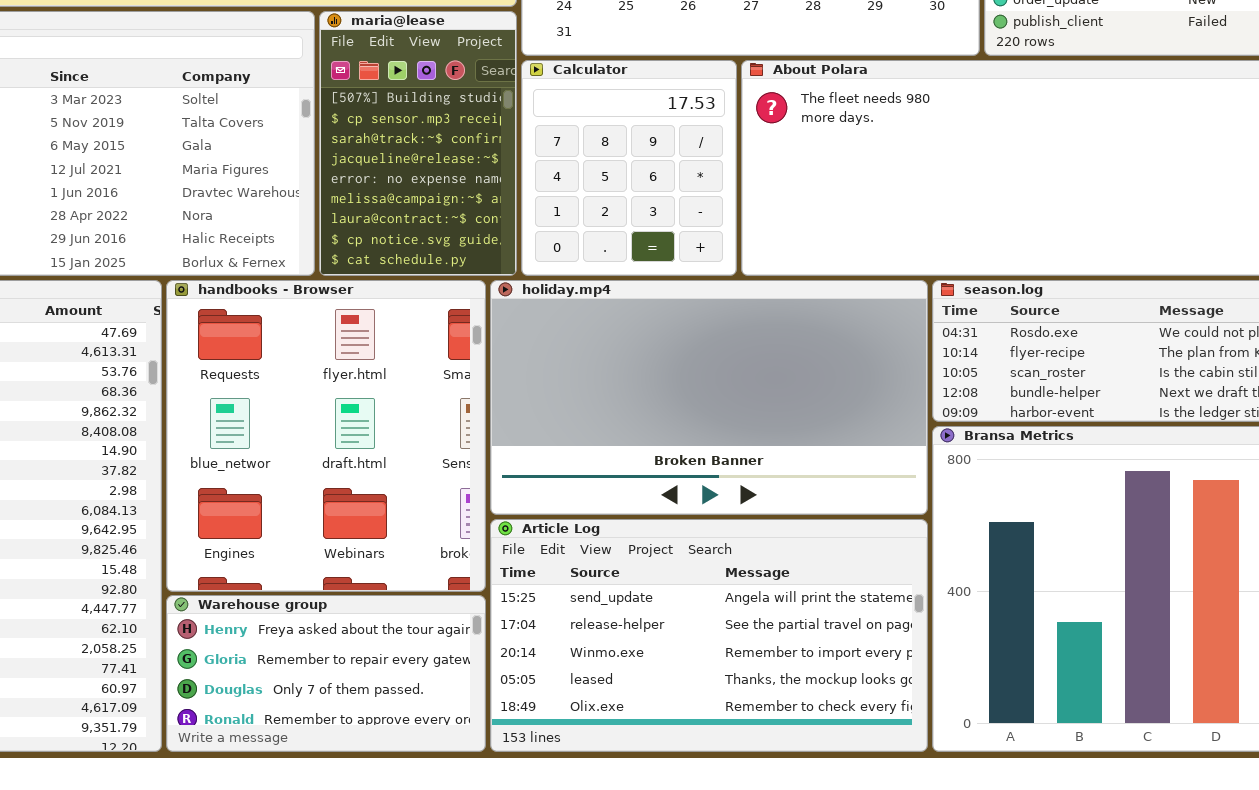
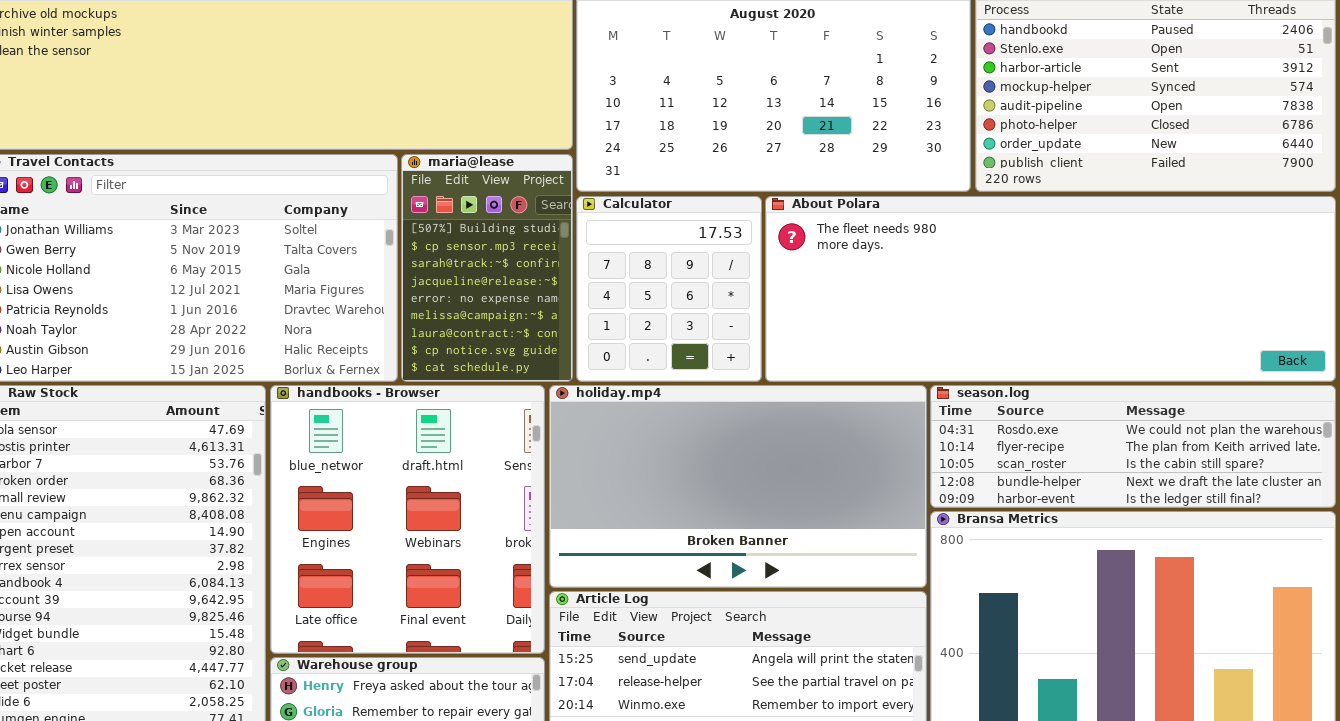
handbooks - Browser: [166,280,486,592] -> [270,385,545,654], scrolled down 1 row

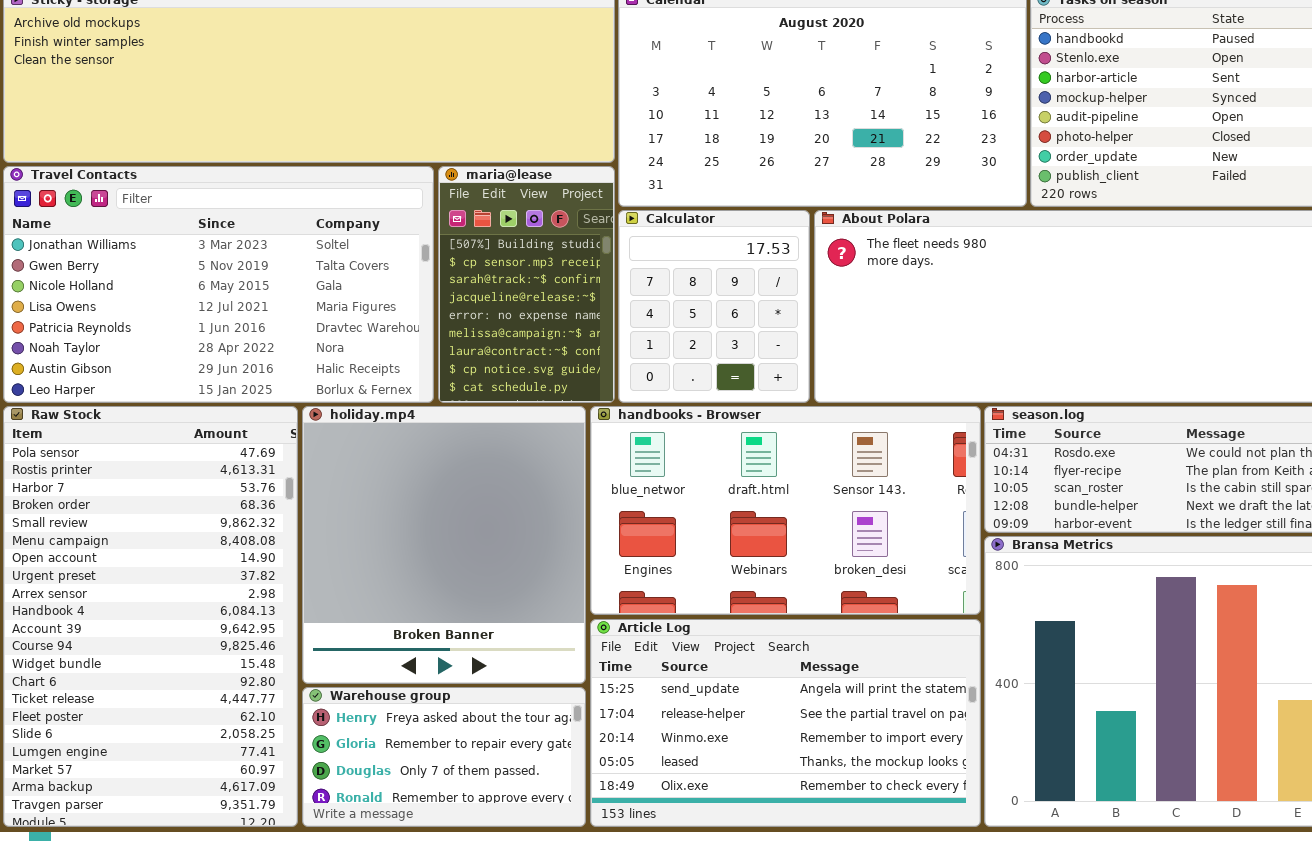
handbooks - Browser: [270,385,545,654] -> [590,406,981,615], moved, resized
holiday.mp4: [549,385,927,588] -> [302,406,586,684], moved, resized

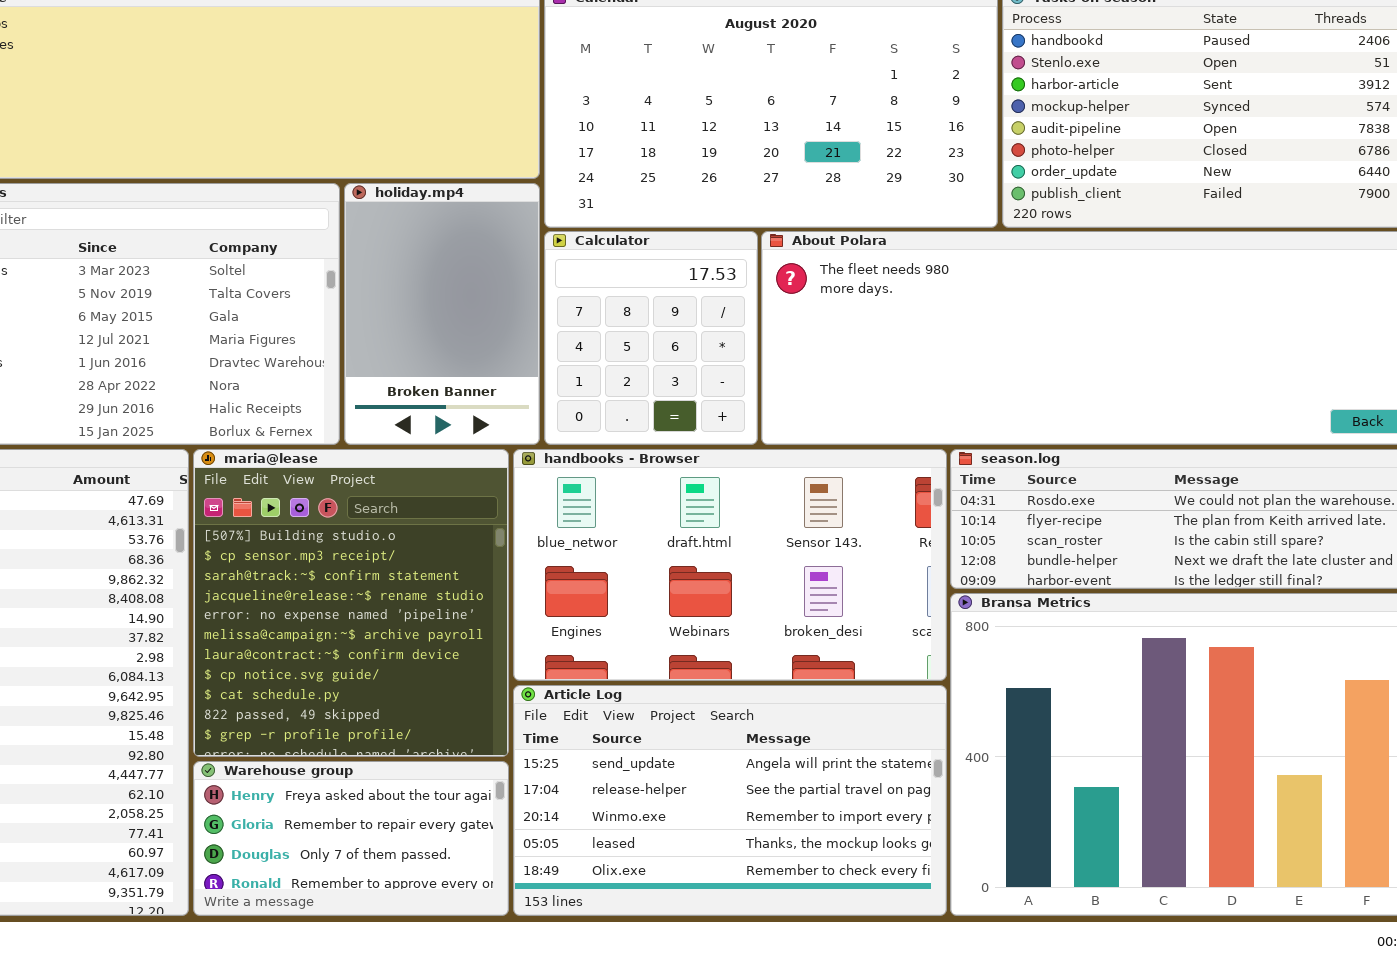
maria@lease: [438,166,615,403] -> [193,449,509,757], moved, resized
holiday.mp4: [302,406,586,684] -> [344,183,540,445], moved, resized

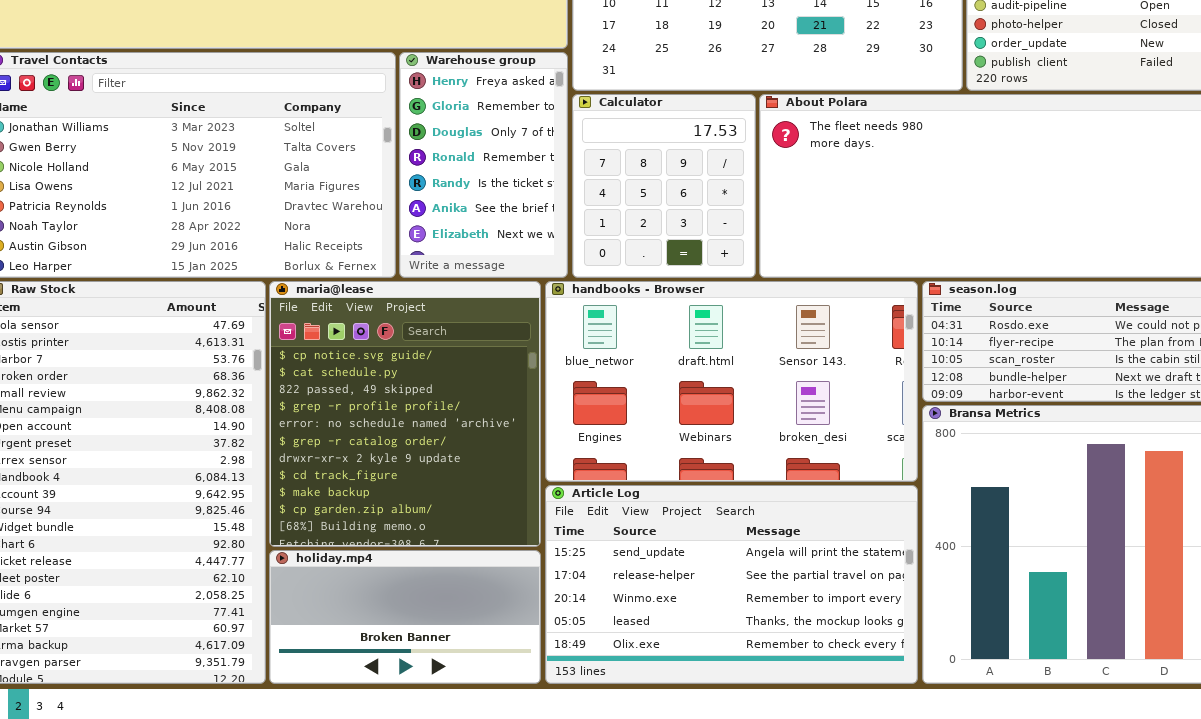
holiday.mp4: [344,183,540,445] -> [269,550,541,684], moved, resized
maria@lease: [193,449,509,757] -> [269,281,541,547], scrolled down 7 rows
Warehouse group: [193,761,509,916] -> [399,52,568,278], moved, resized

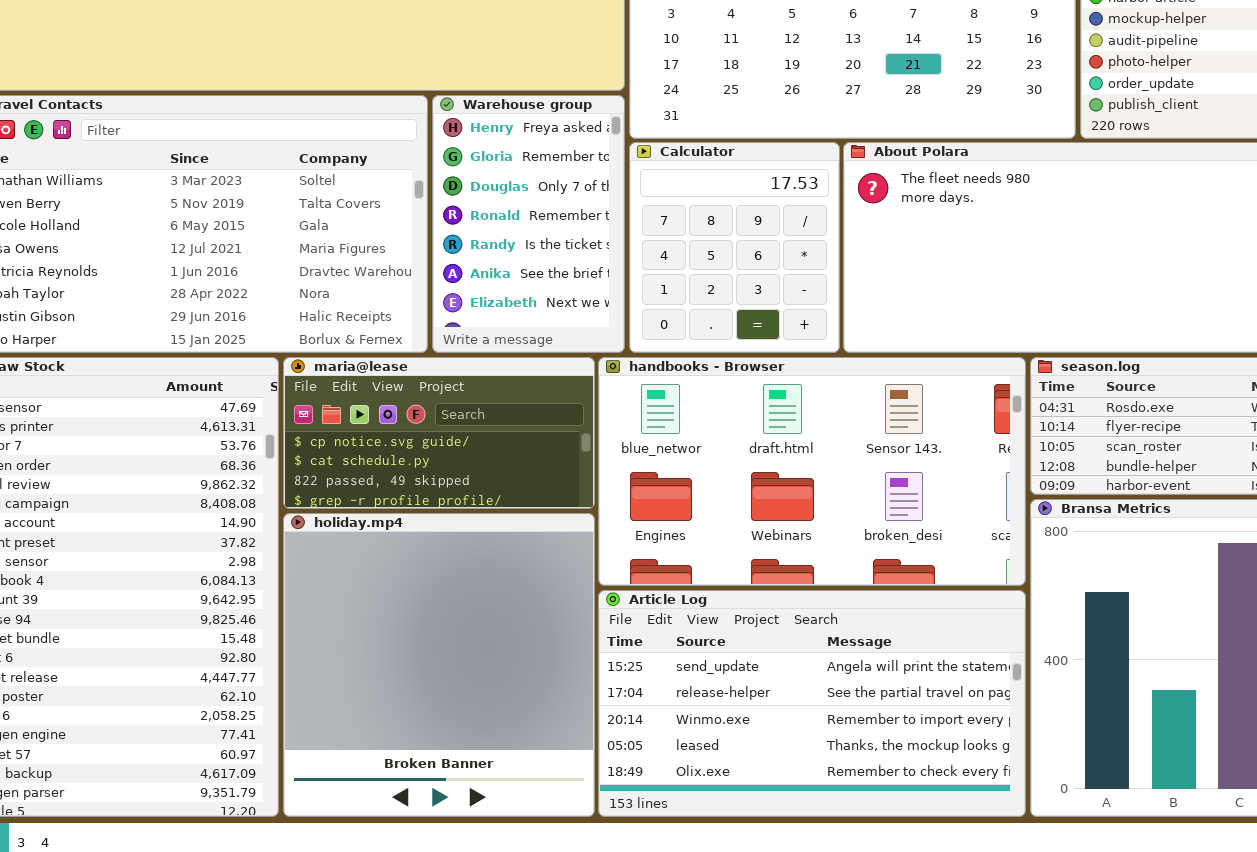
maria@lease: [269,281,541,547] -> [283,357,595,509], resized
holiday.mp4: [269,550,541,684] -> [283,513,595,817], resized

